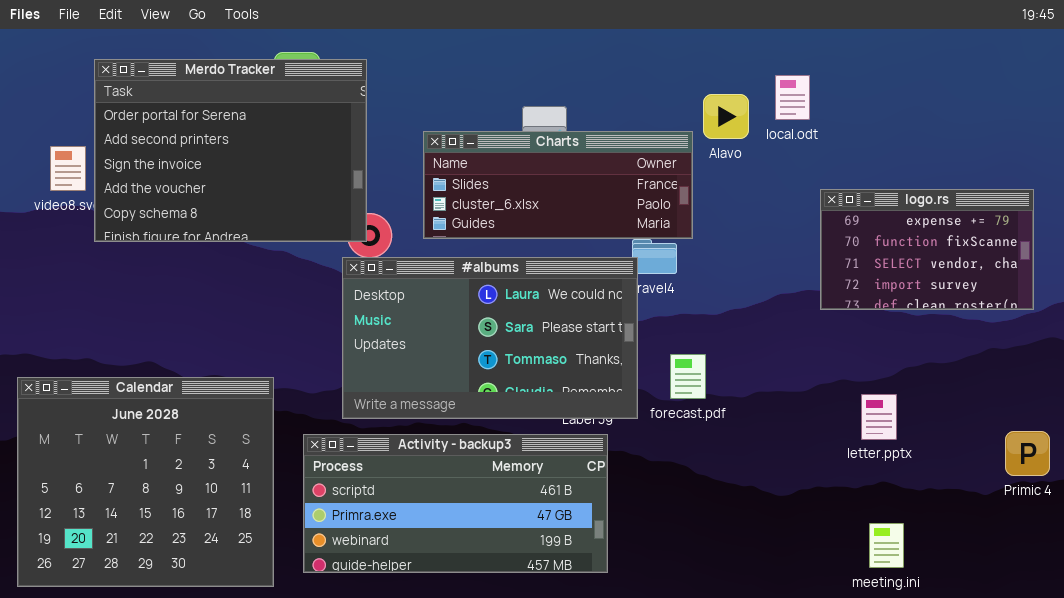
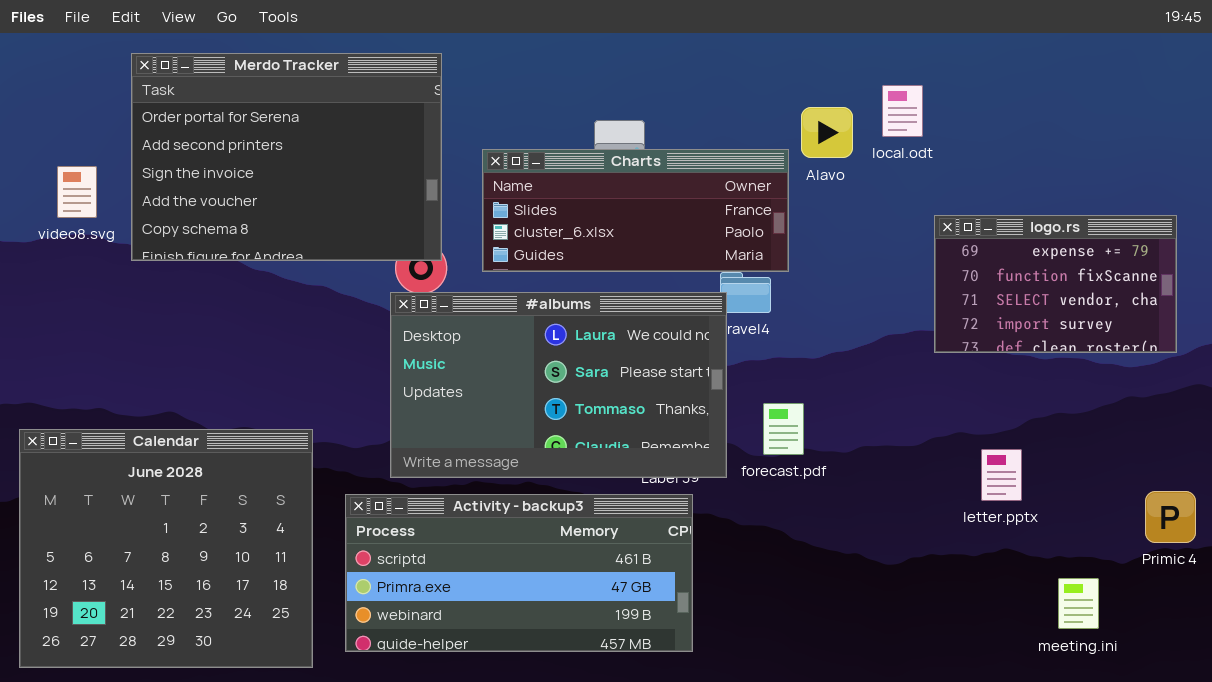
Merdo Tracker: [94,59,367,242] -> [131,53,442,261], moved
meeting.ini: [869,523,904,568] -> [1058,578,1099,629], moved

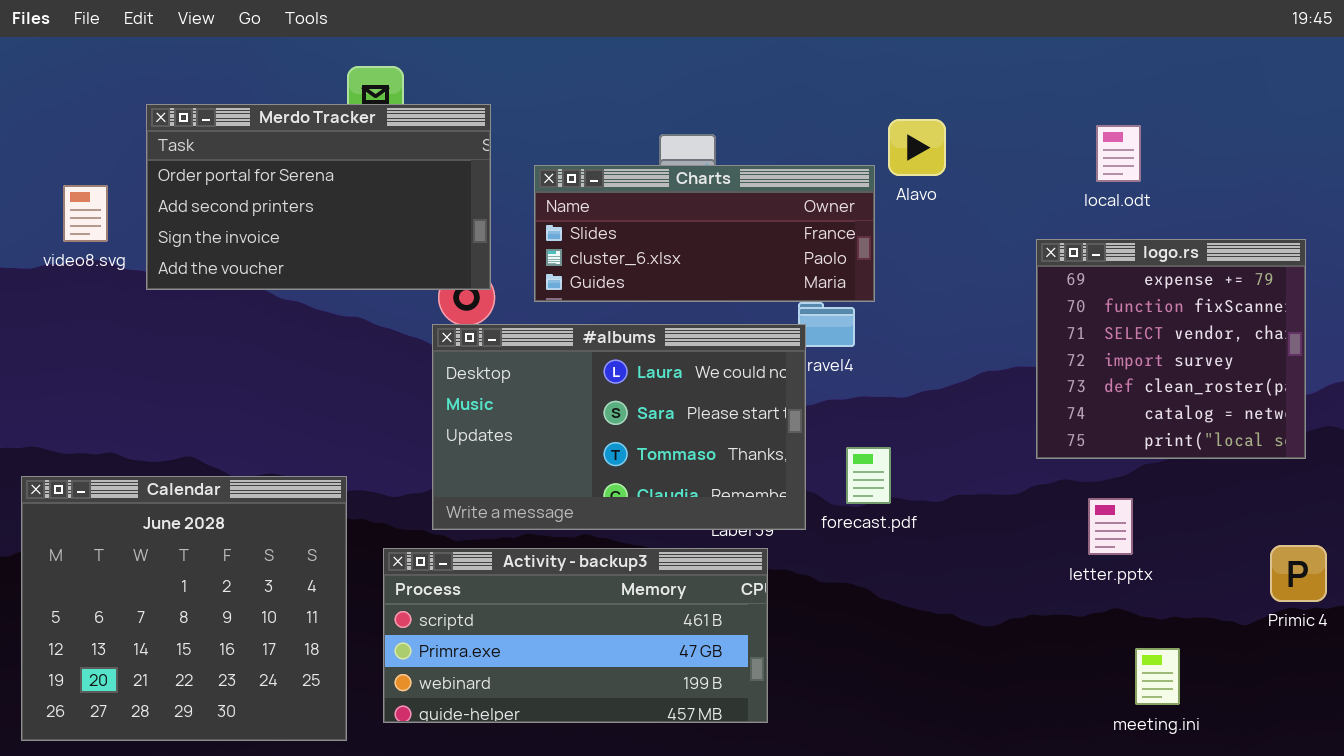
Merdo Tracker: [131,53,442,261] -> [146,104,491,290], resized
local.odt: [882,85,923,137] -> [1096,125,1141,182], moved
logo.rs: [934,215,1177,353] -> [1036,239,1306,459], resized
meeting.ini: [1058,578,1099,629] -> [1135,648,1180,705], moved

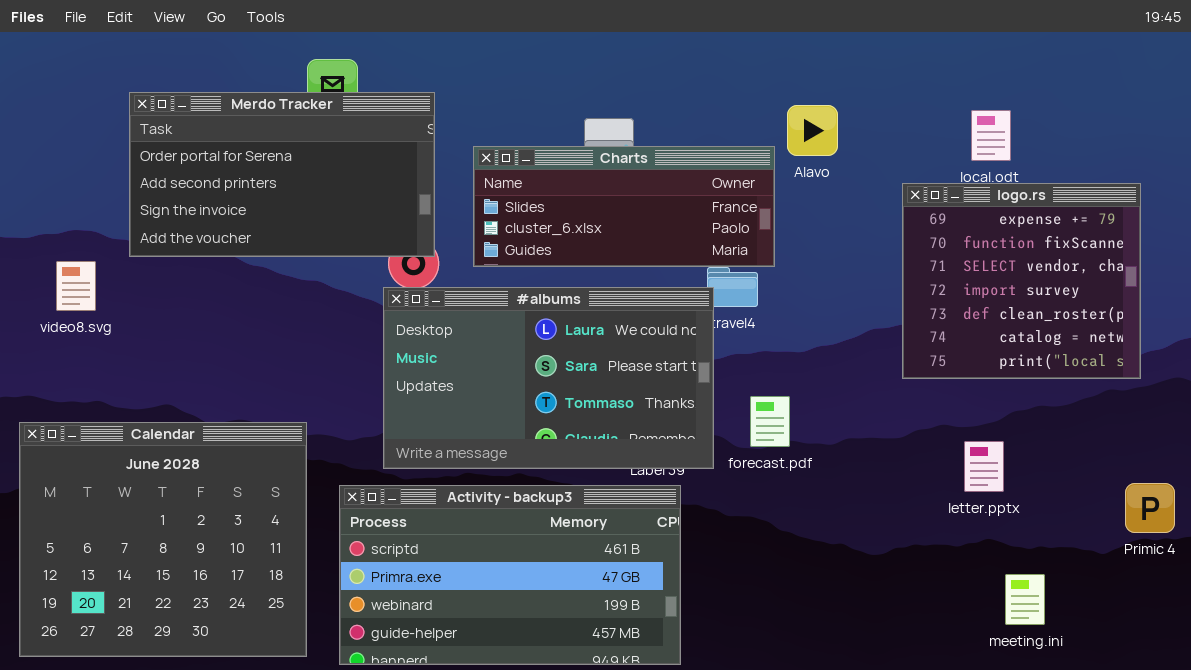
video8.svg: [63,185,108,242] -> [56,261,96,311], moved
logo.rs: [1036,239,1306,459] -> [902,183,1141,379], moved
Activity - backup3: [383,548,768,723] -> [339,485,681,665], resized

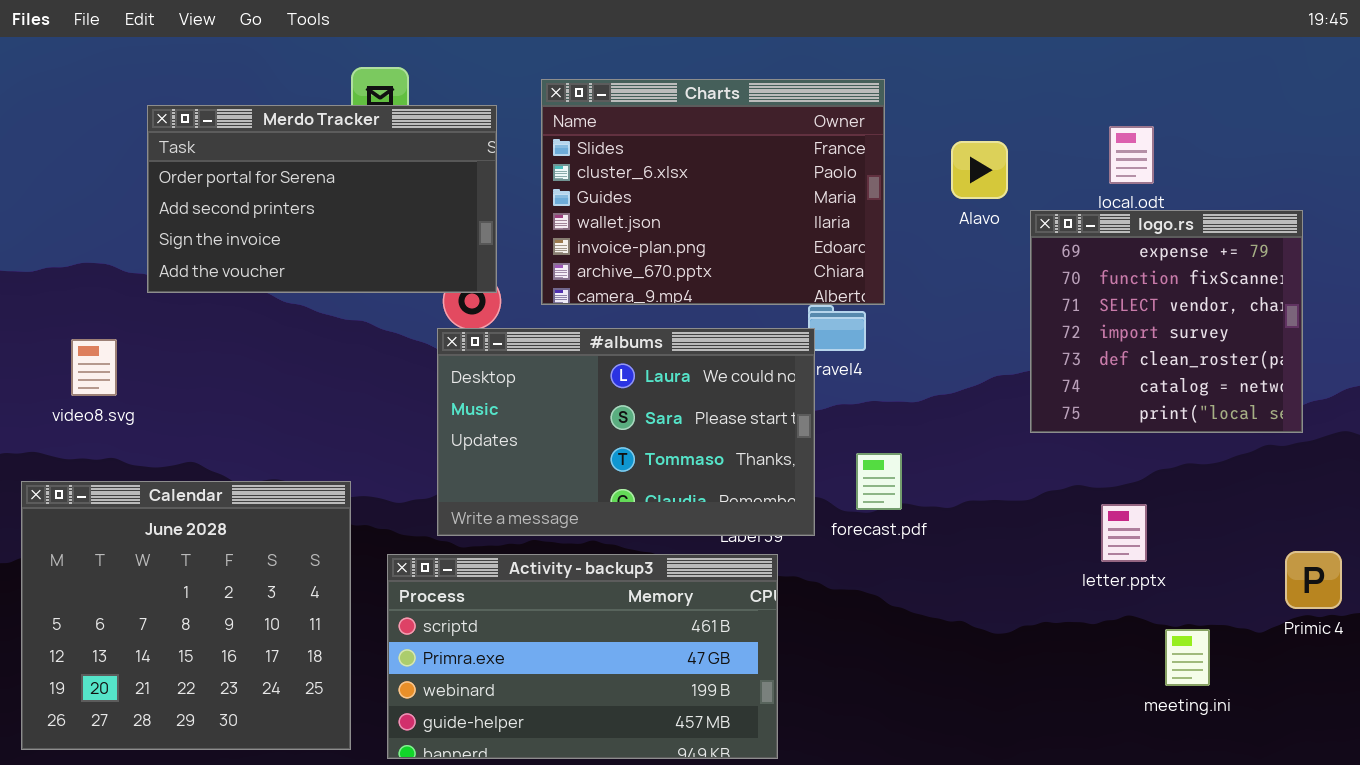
Alavo: [787,105,838,156] -> [951,141,1008,199], moved
Charts: [473,146,775,267] -> [541,79,885,305], resized
video8.svg: [56,261,96,311] -> [71,339,117,396], moved
meeting.ini: [1005,574,1045,625] -> [1165,629,1210,686], moved

